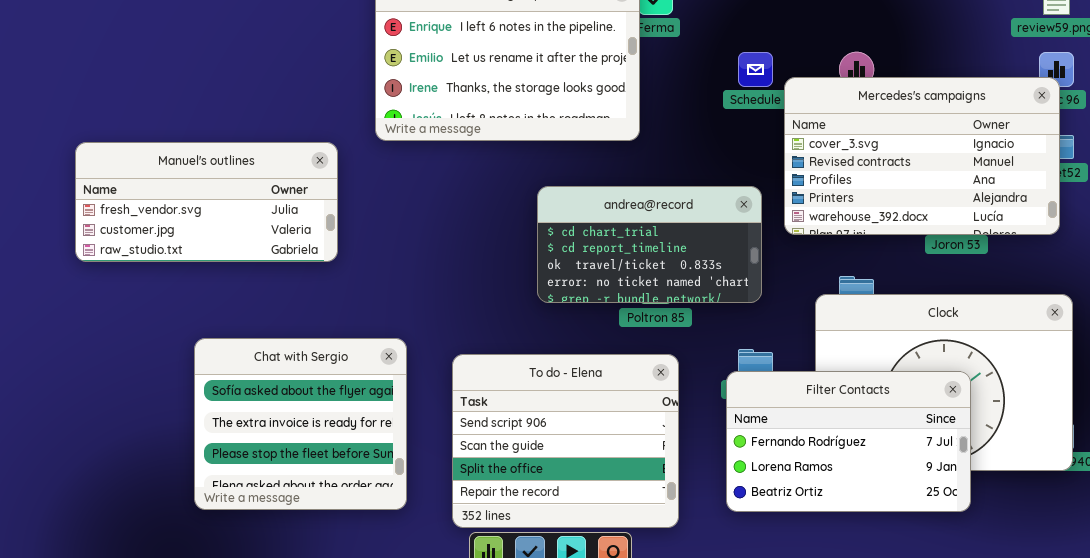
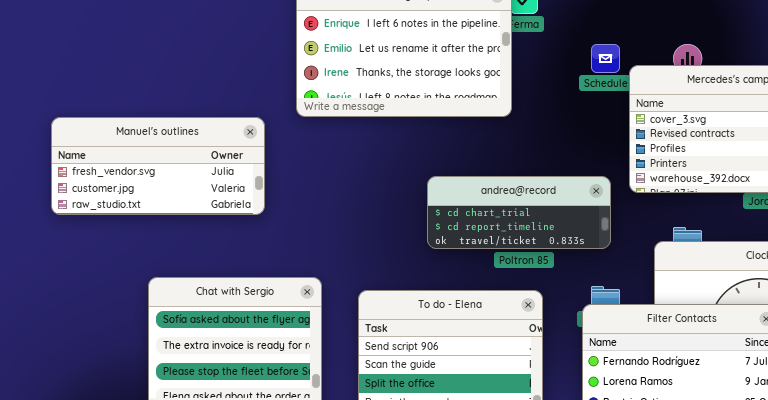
andrea@record: [537,186,762,303] -> [427,176,611,249], resized

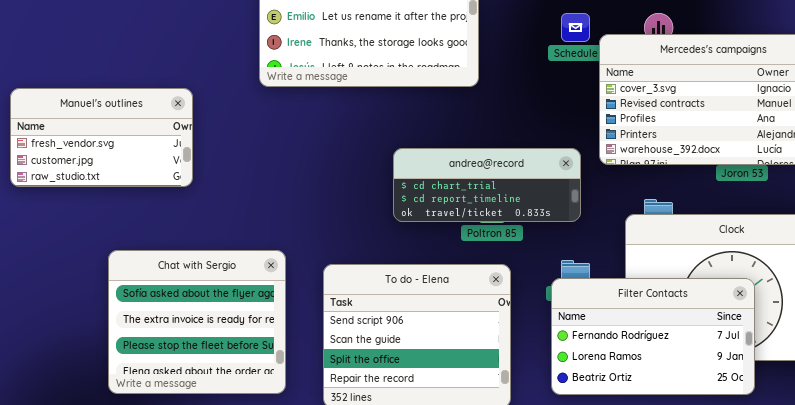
Manuel's outlines: [51,117,265,215] -> [10,88,193,187], resized

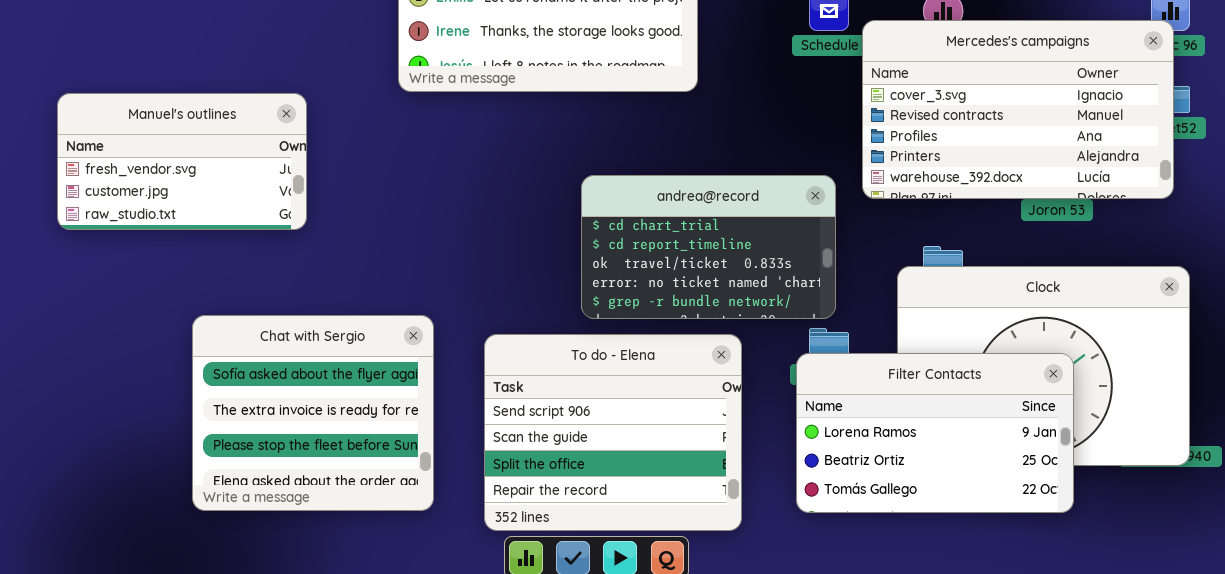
andrea@record: [393,148,581,222] -> [581,175,836,319], resized
Filter Contacts: [551,278,755,395] -> [796,353,1074,513], scrolled down 1 row

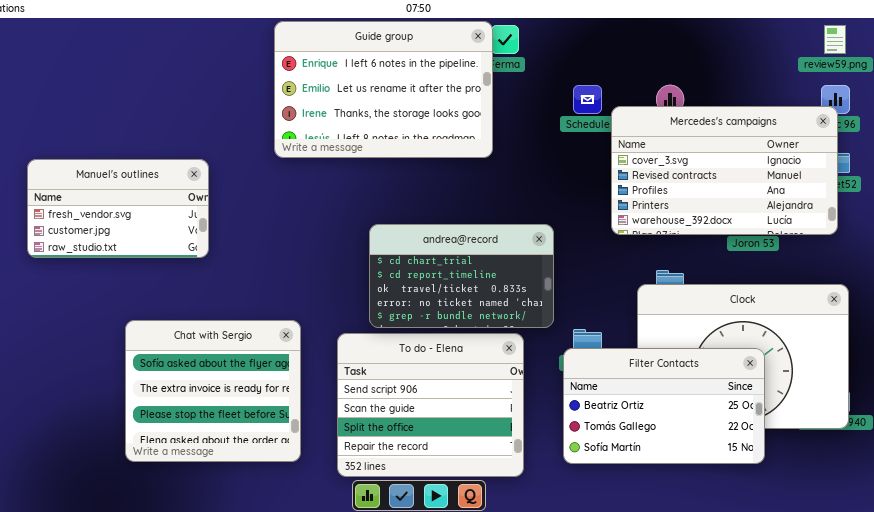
andrea@record: [581,175,836,319] -> [369,224,554,328], moved
Filter Contacts: [796,353,1074,513] -> [563,348,765,464], scrolled down 1 row

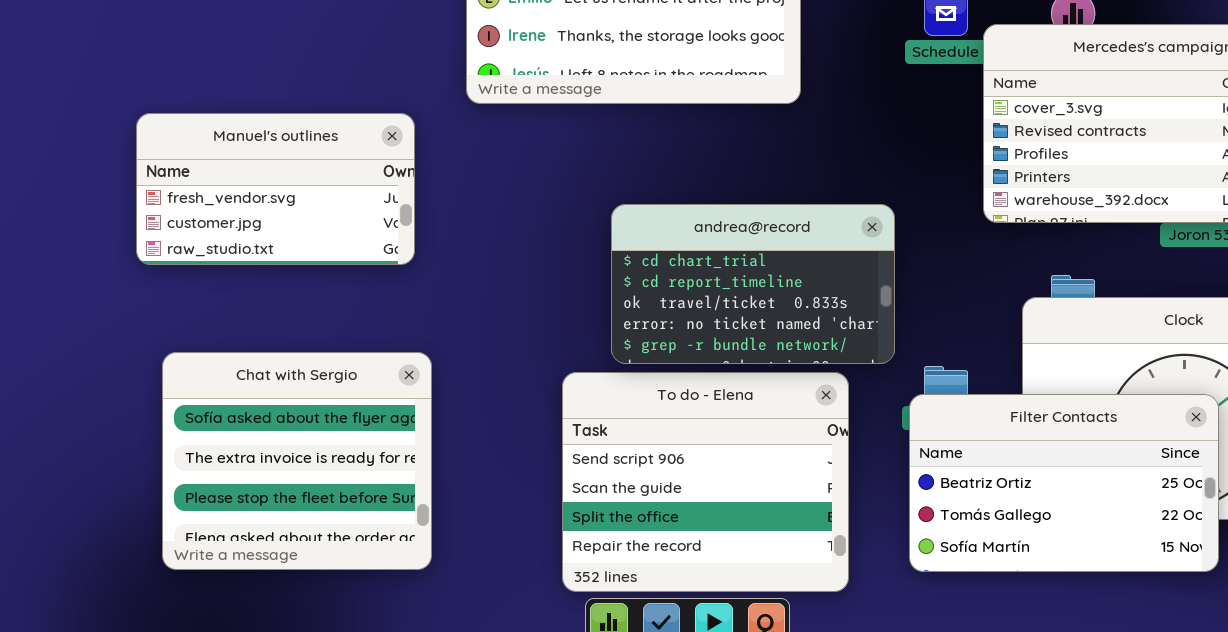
Manuel's outlines: [27,159,209,258] -> [136,113,415,265], moved
Chat with Sergio: [125,320,301,462] -> [162,352,432,570], moved

